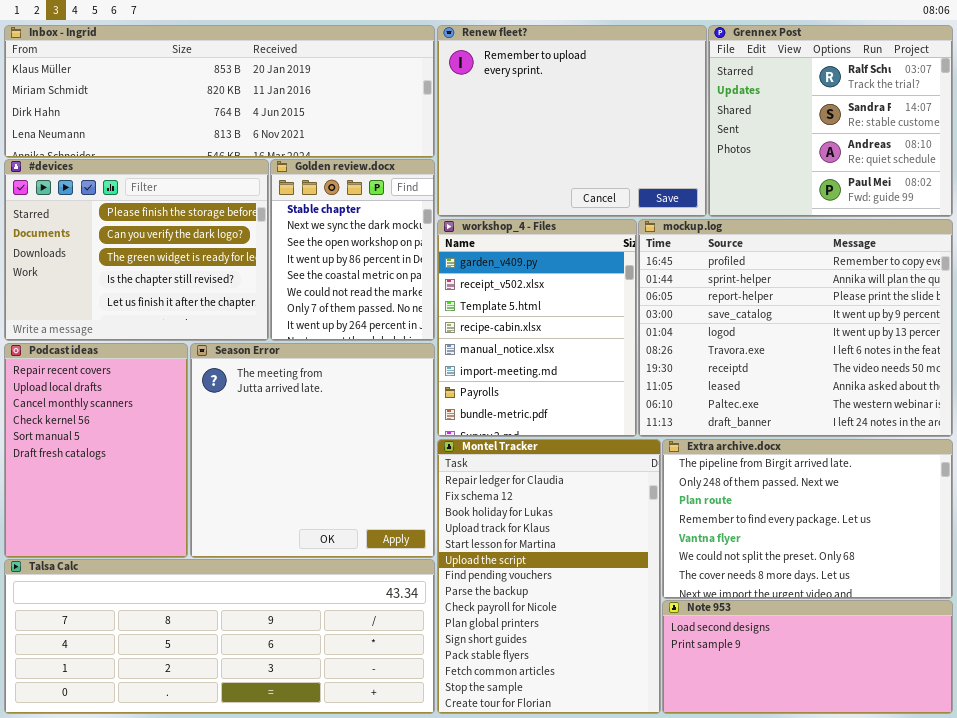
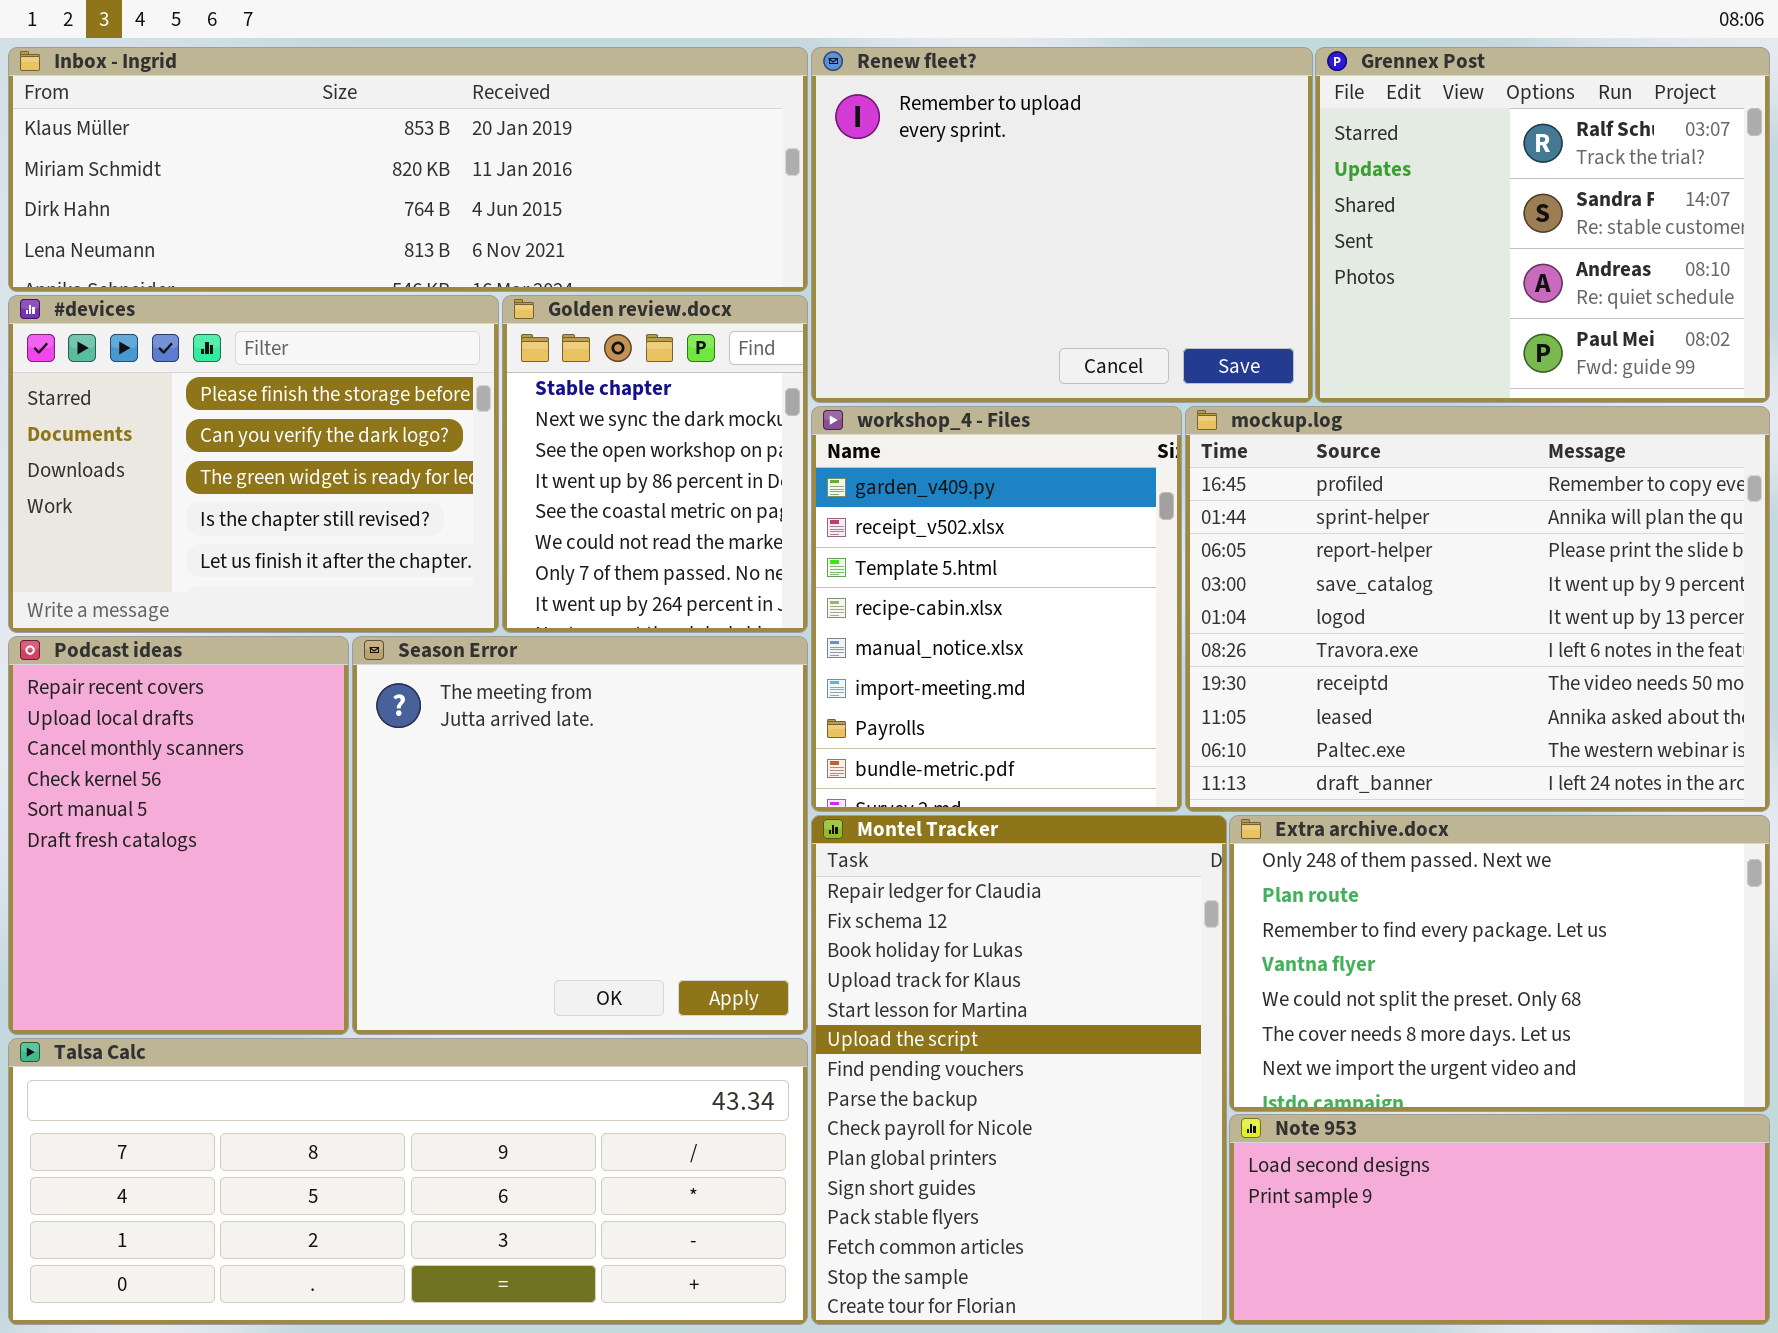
Extra archive.docx: [662,439,953,599] -> [1229,815,1770,1112], scrolled down 1 row

